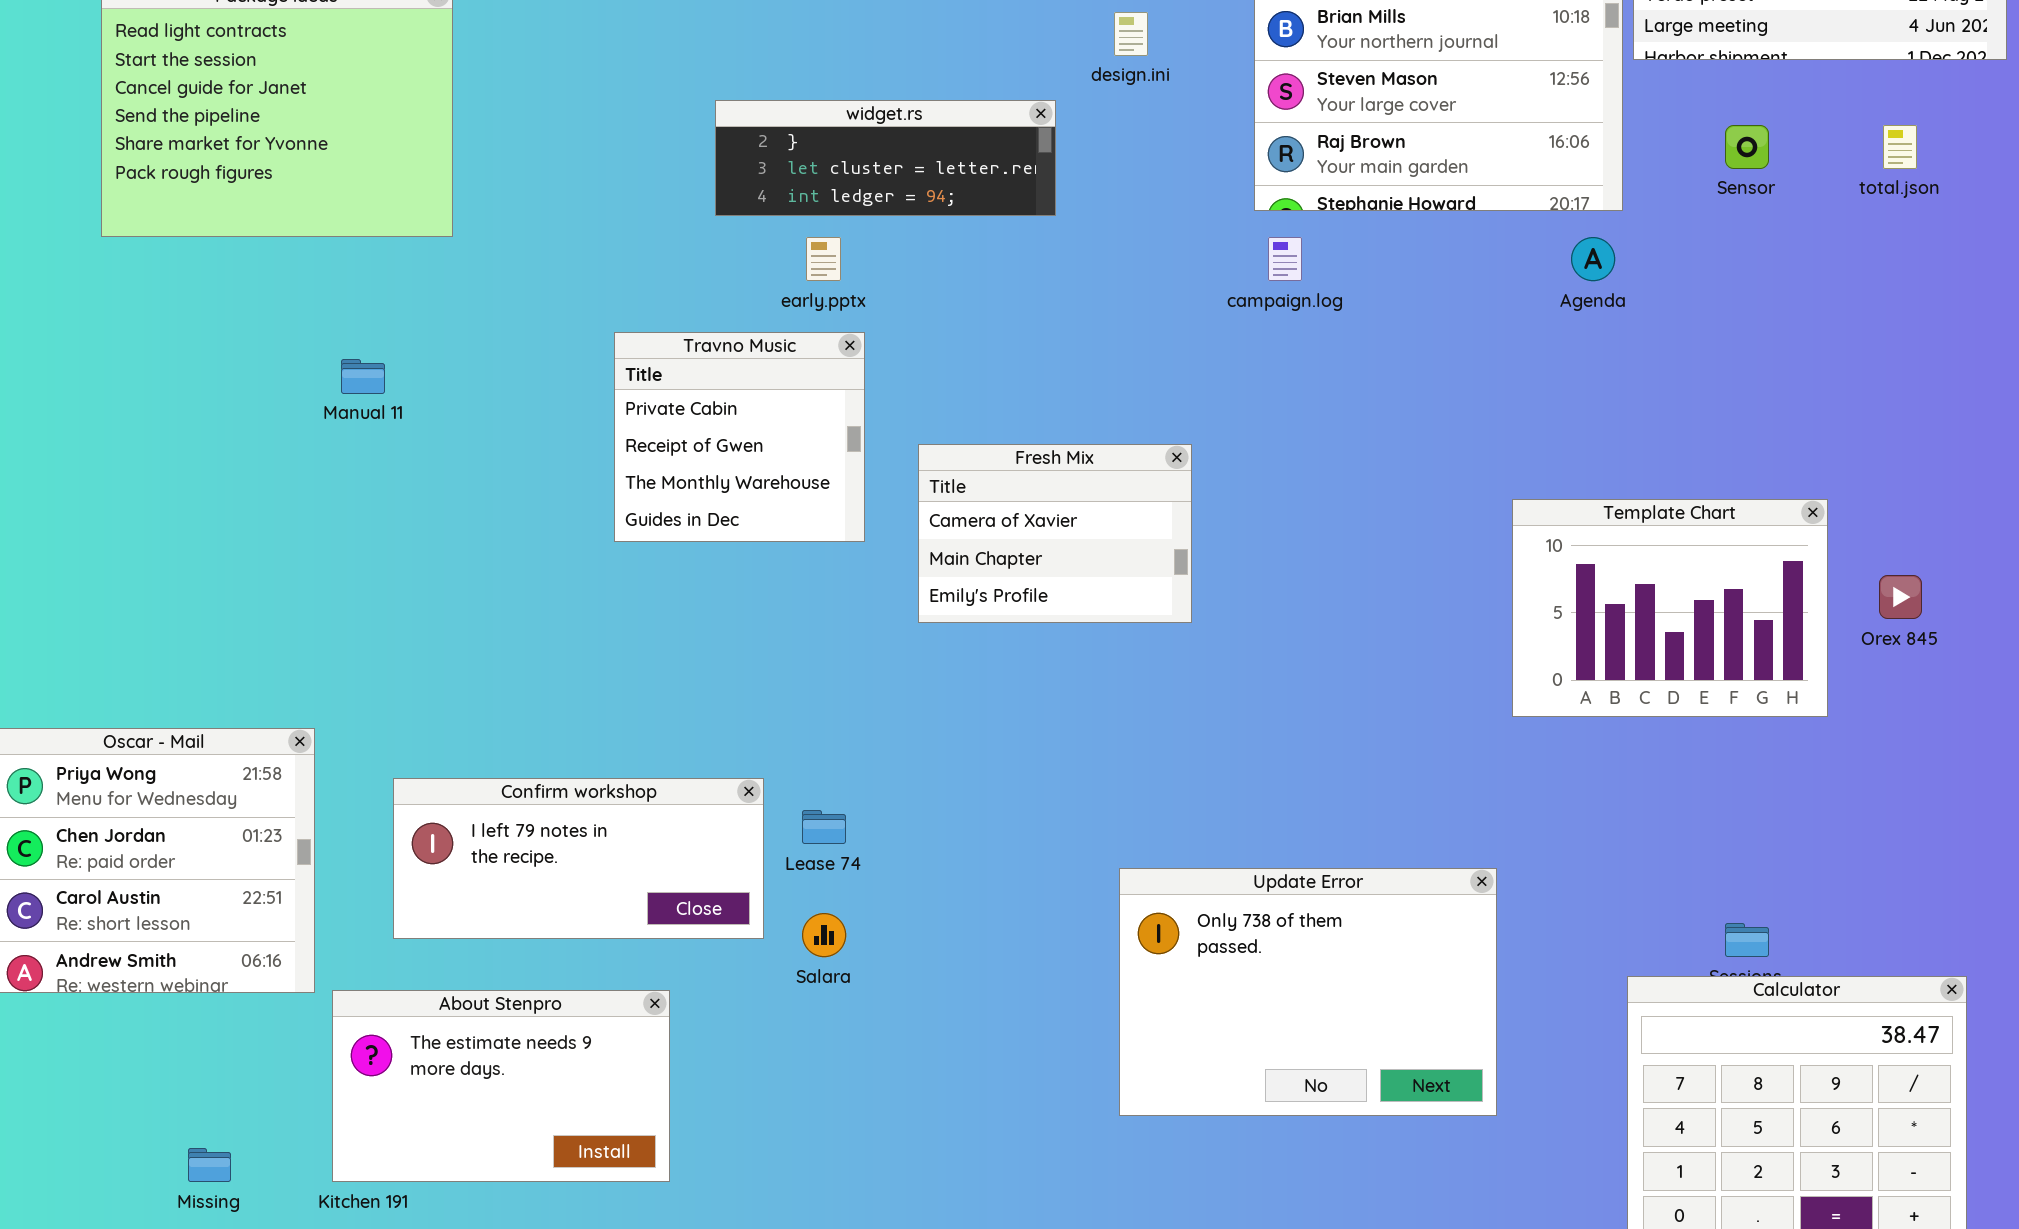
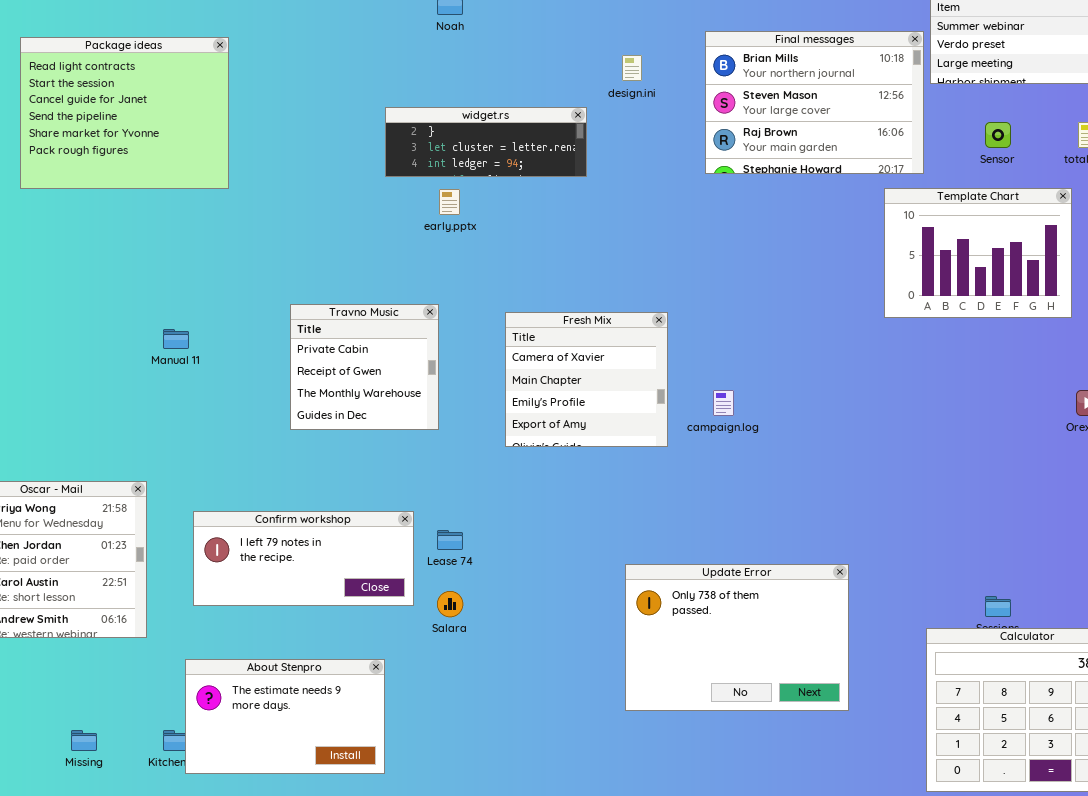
campaign.log: [1268,237,1302,281] -> [713,390,734,416], moved
Travno Music: [614,332,865,542] -> [290,304,439,430], moved
Manual 11: [341,359,385,394] -> [163,329,189,349], moved
Fresh Mix: [918,444,1192,623] -> [505,312,668,447], resized
Template Chart: [1512,499,1828,717] -> [884,188,1072,318], moved
About Stenpro: [332,990,670,1182] -> [185,659,385,774], moved

